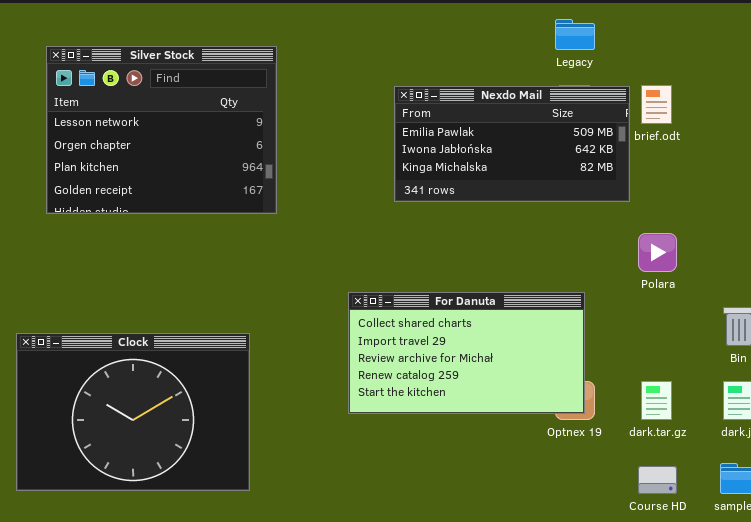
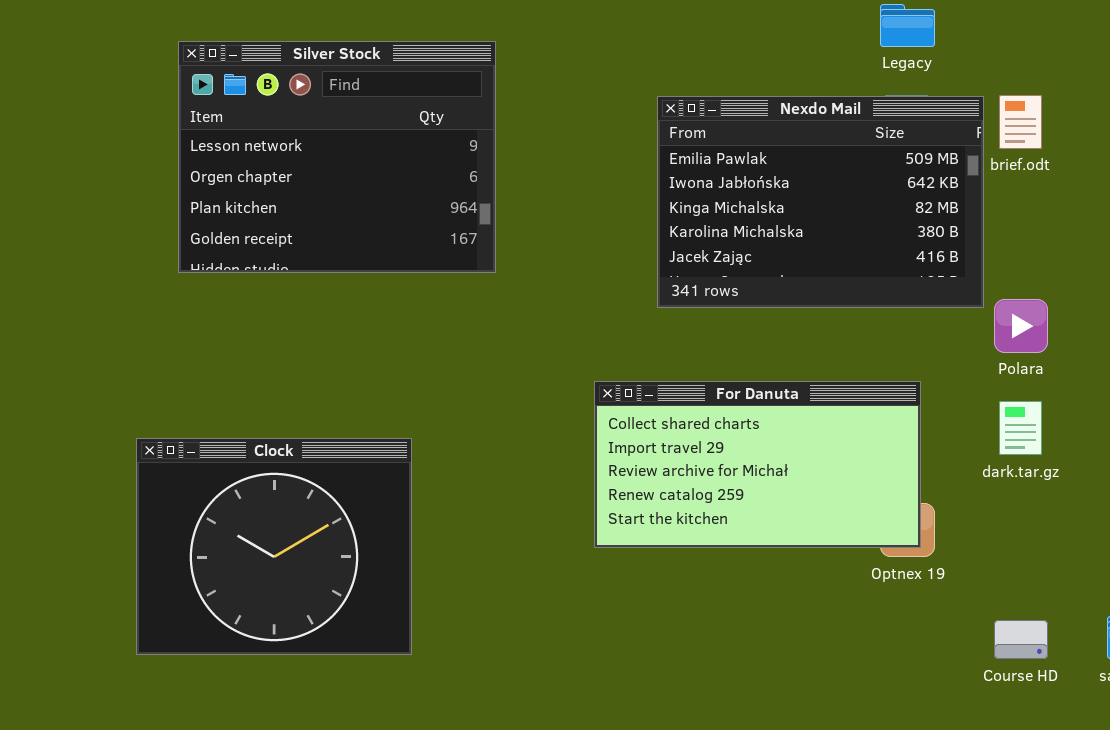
Nexdo Mail: [394,86,630,202] -> [657,96,984,308], resized
Clock: [16,333,250,491] -> [136,438,412,655], resized
dark.tar.gz: [641,381,672,420] -> [999,401,1042,455], moved

